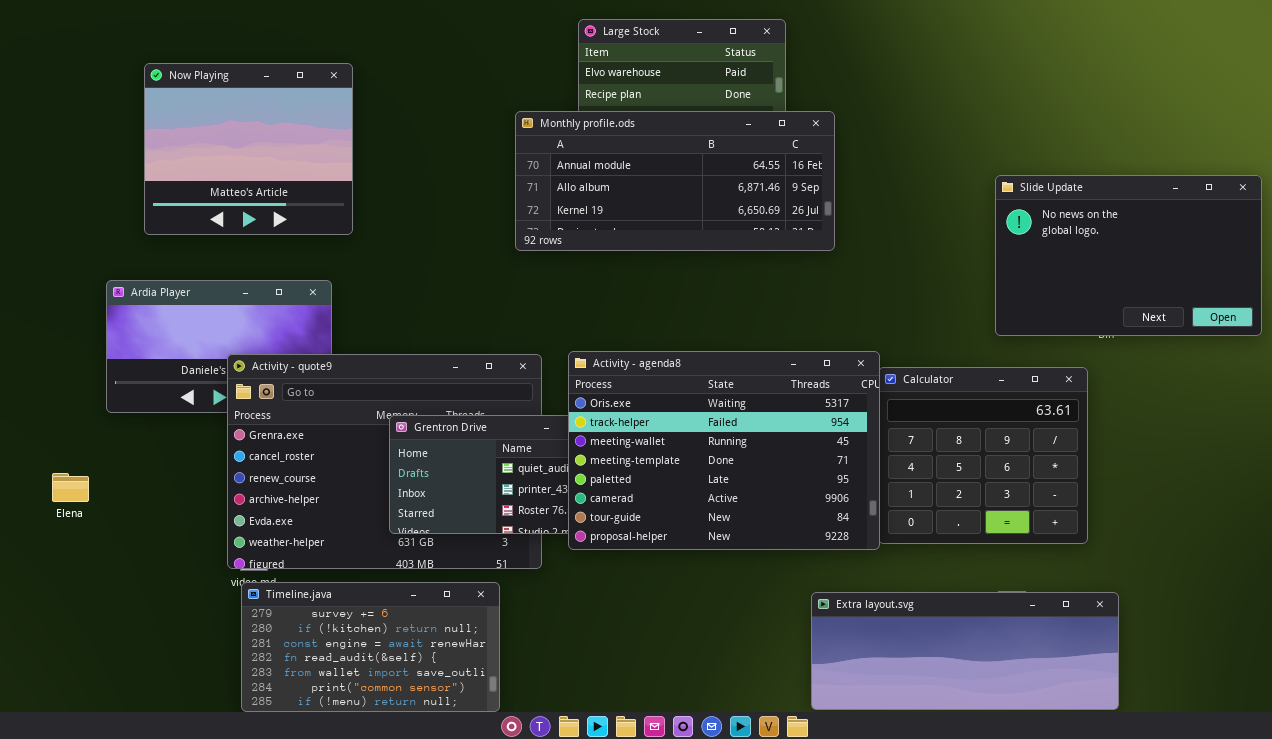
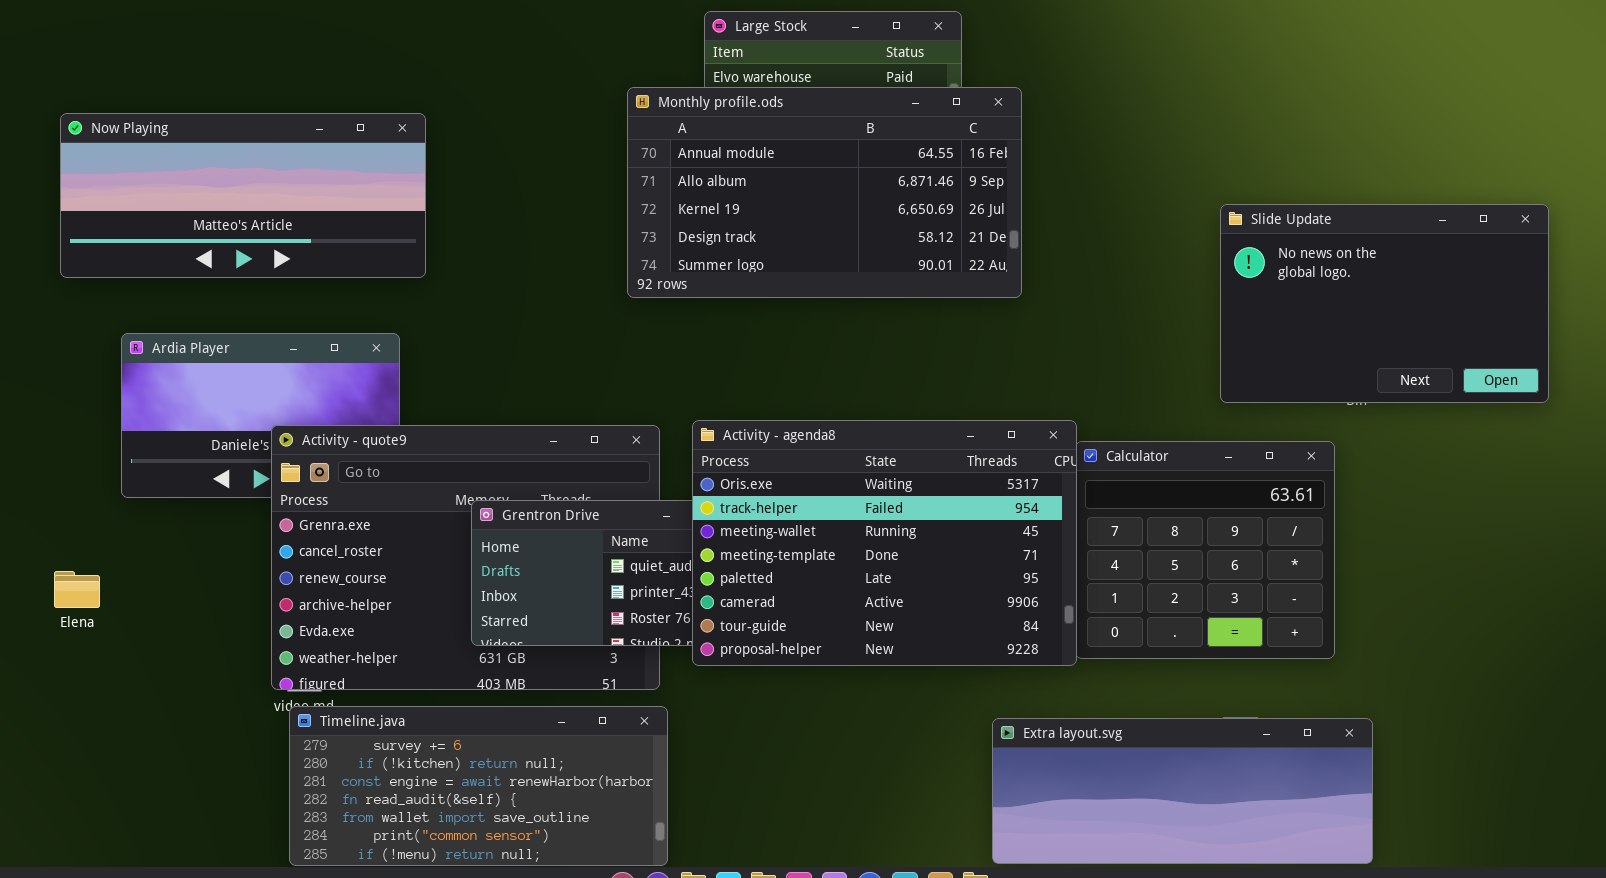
Now Playing: [144,63,353,235] -> [60,113,426,278], resized
Monthly profile.ods: [515,111,835,251] -> [627,87,1022,298], resized
Timeline.java: [241,582,500,712] -> [289,706,668,866], resized

